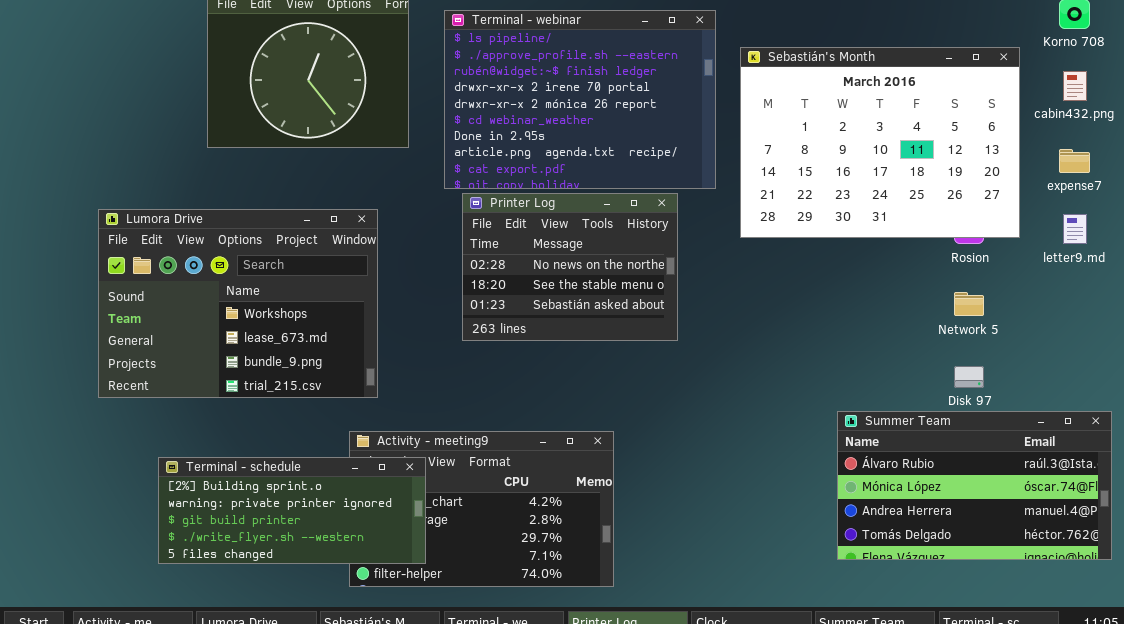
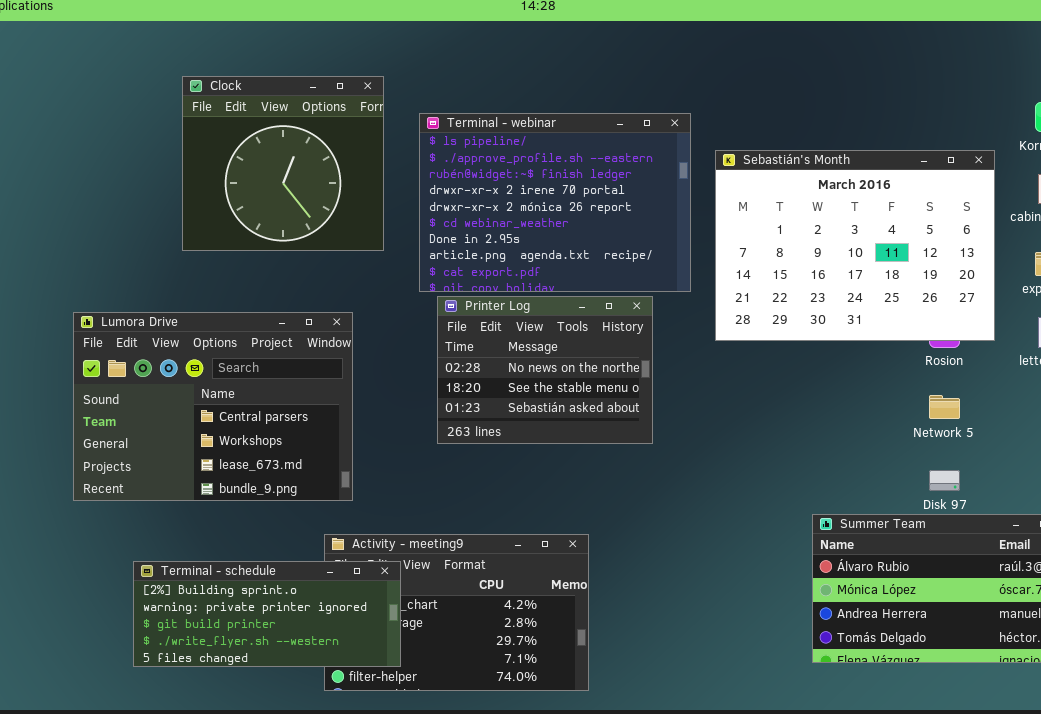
Lumora Drive: [98,209,378,398] -> [73,312,353,501], scrolled up 1 row

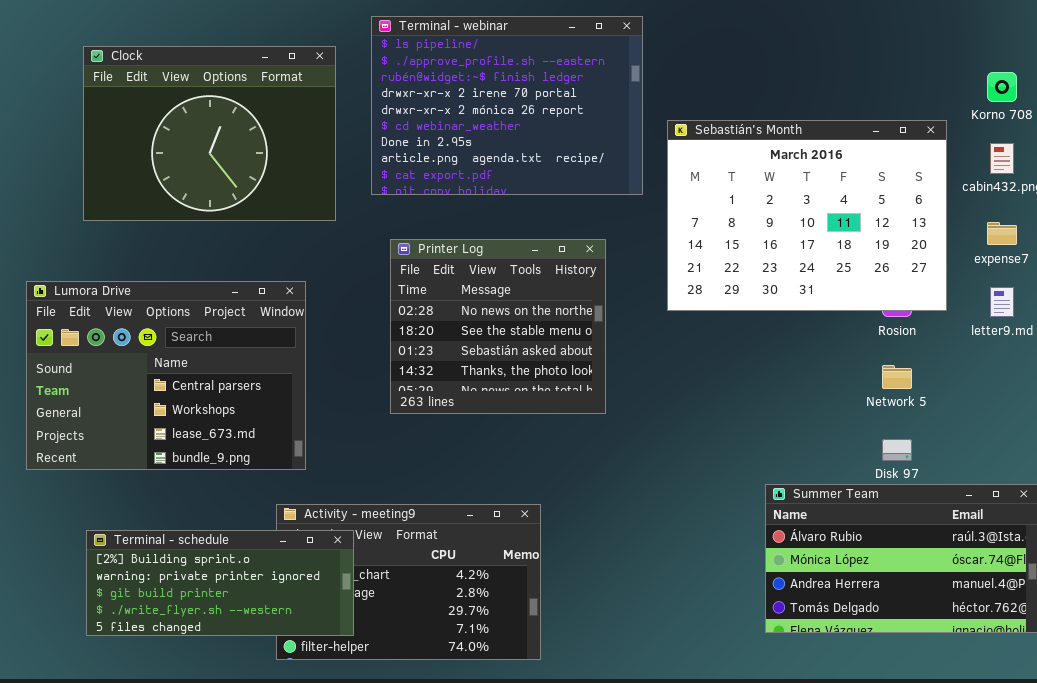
Clock: [182,76,384,251] -> [83,46,336,221], resized
Terminal - webinar: [419,113,691,292] -> [371,16,643,195], moved
Printer Log: [437,296,653,444] -> [390,239,606,414], resized

